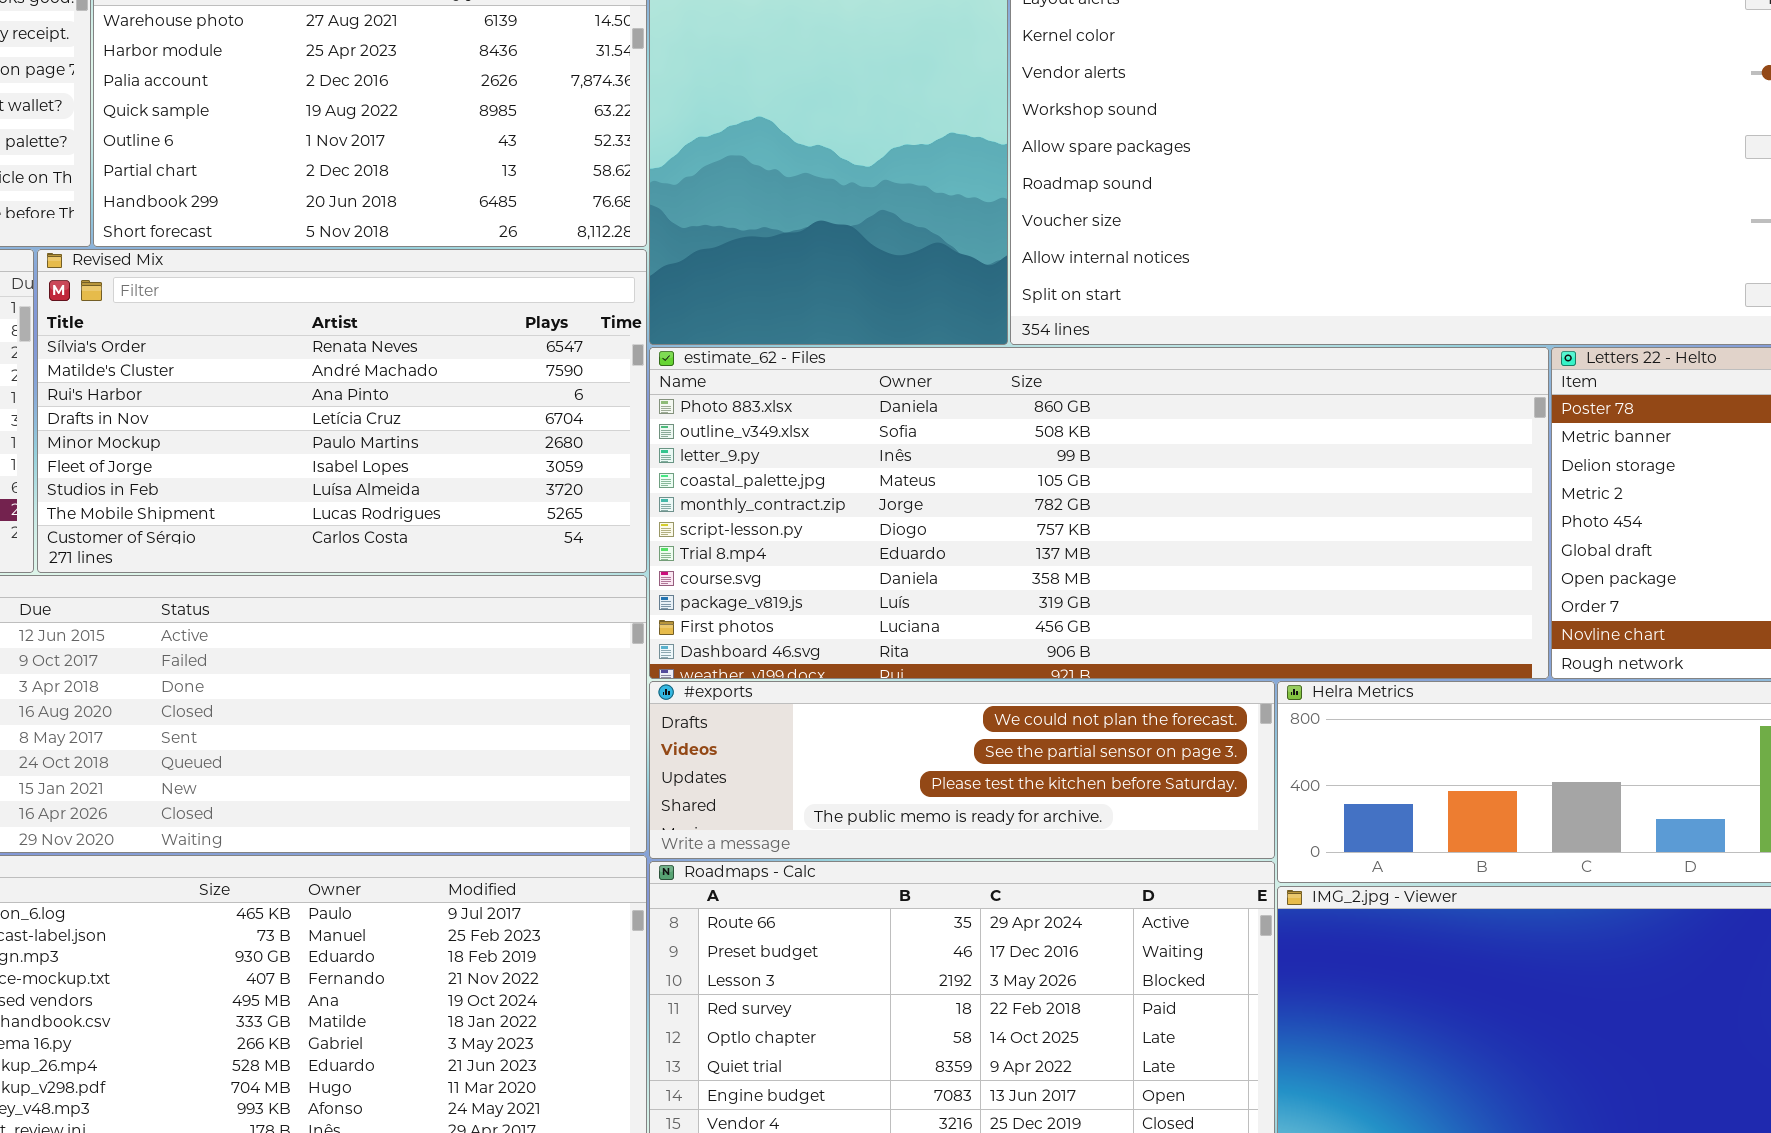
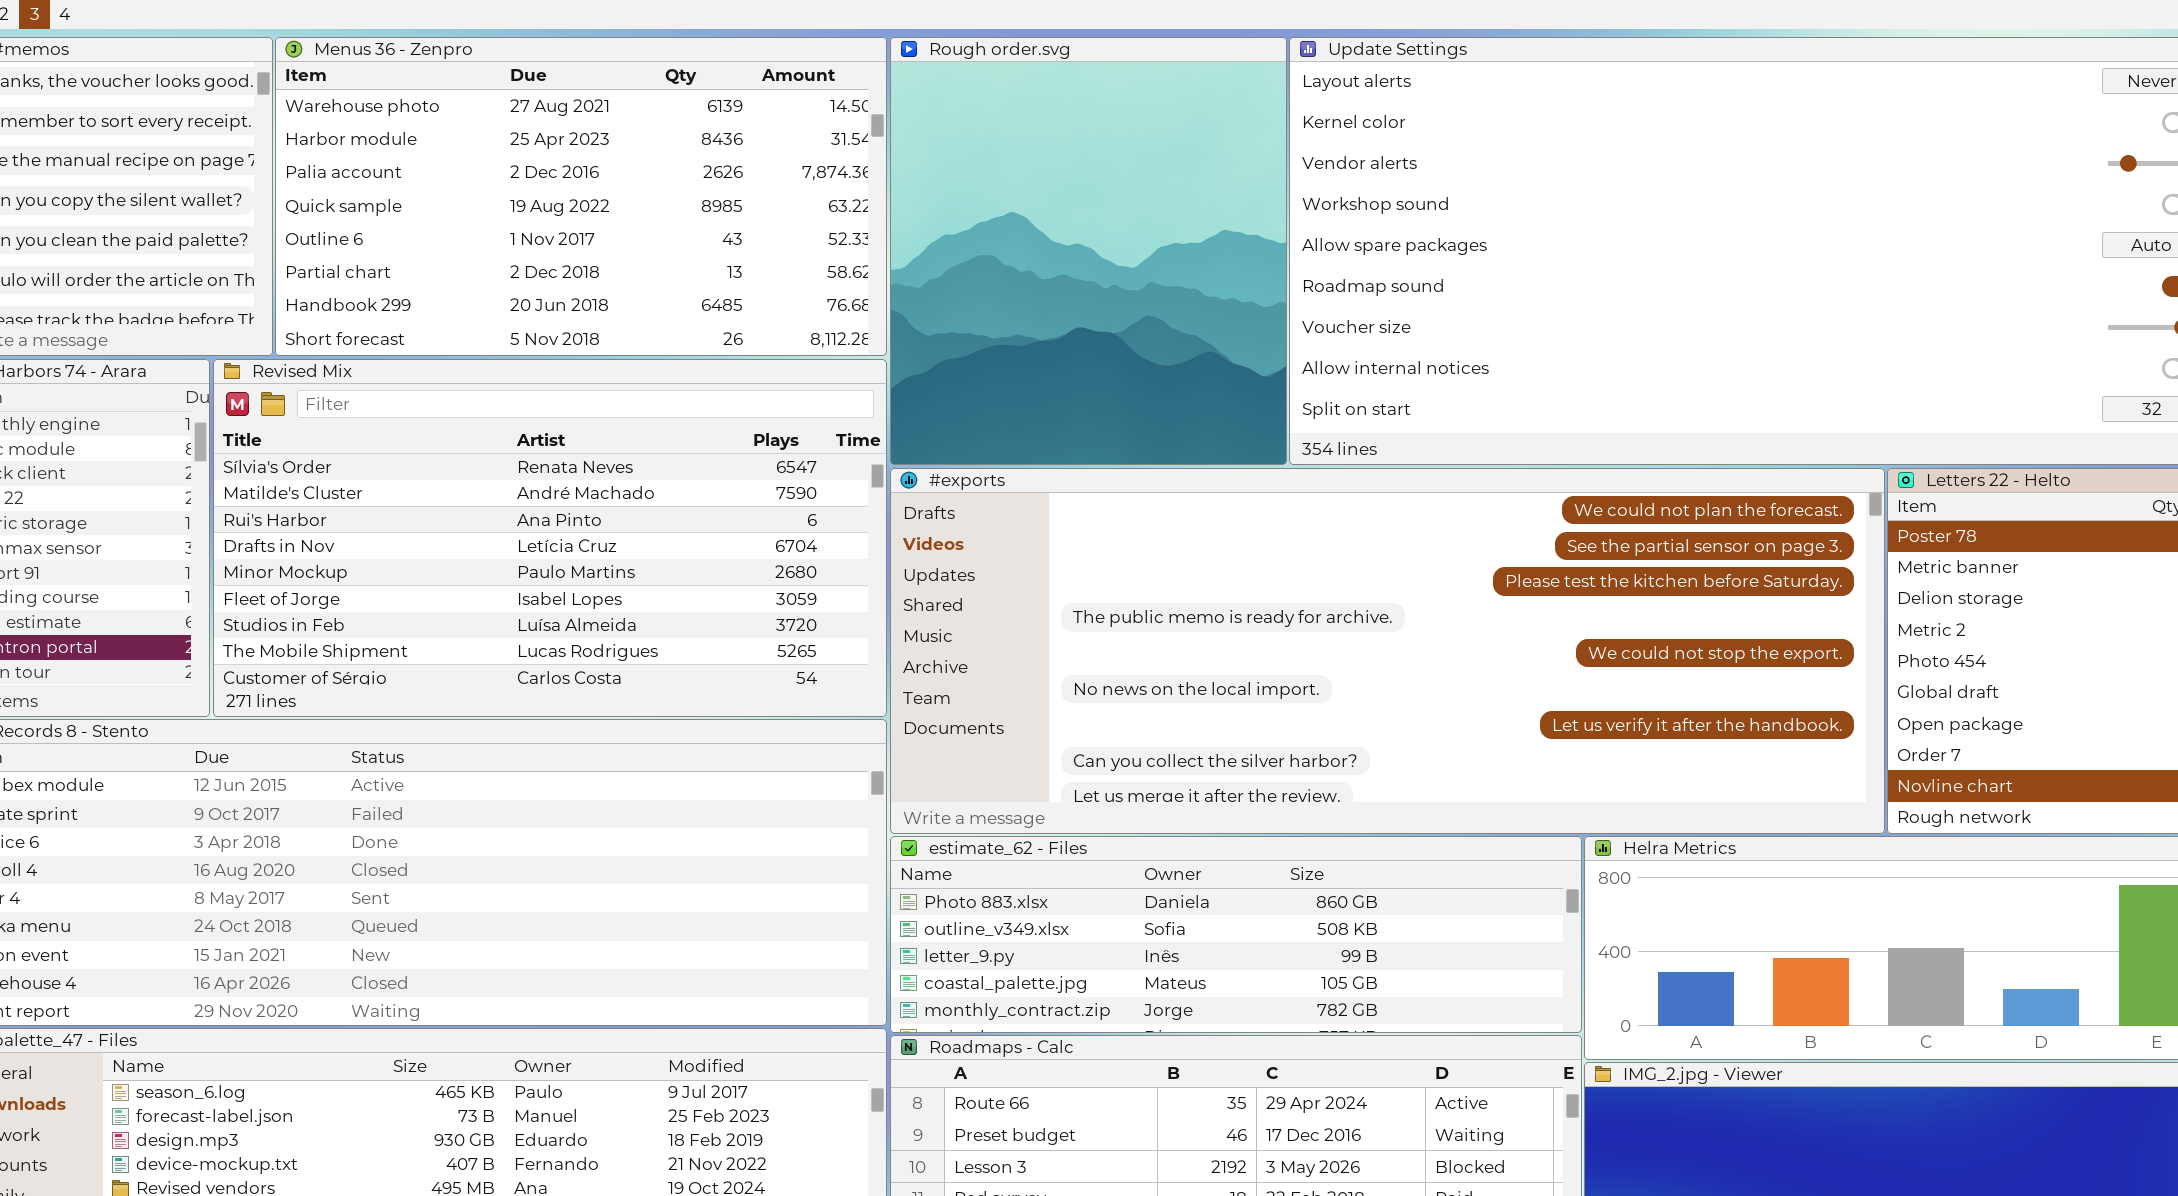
estimate_62 - Files: [649,347,1549,679] -> [890,836,1582,1033], moved, resized
#exports: [649,681,1275,859] -> [890,468,1885,834], moved, resized

